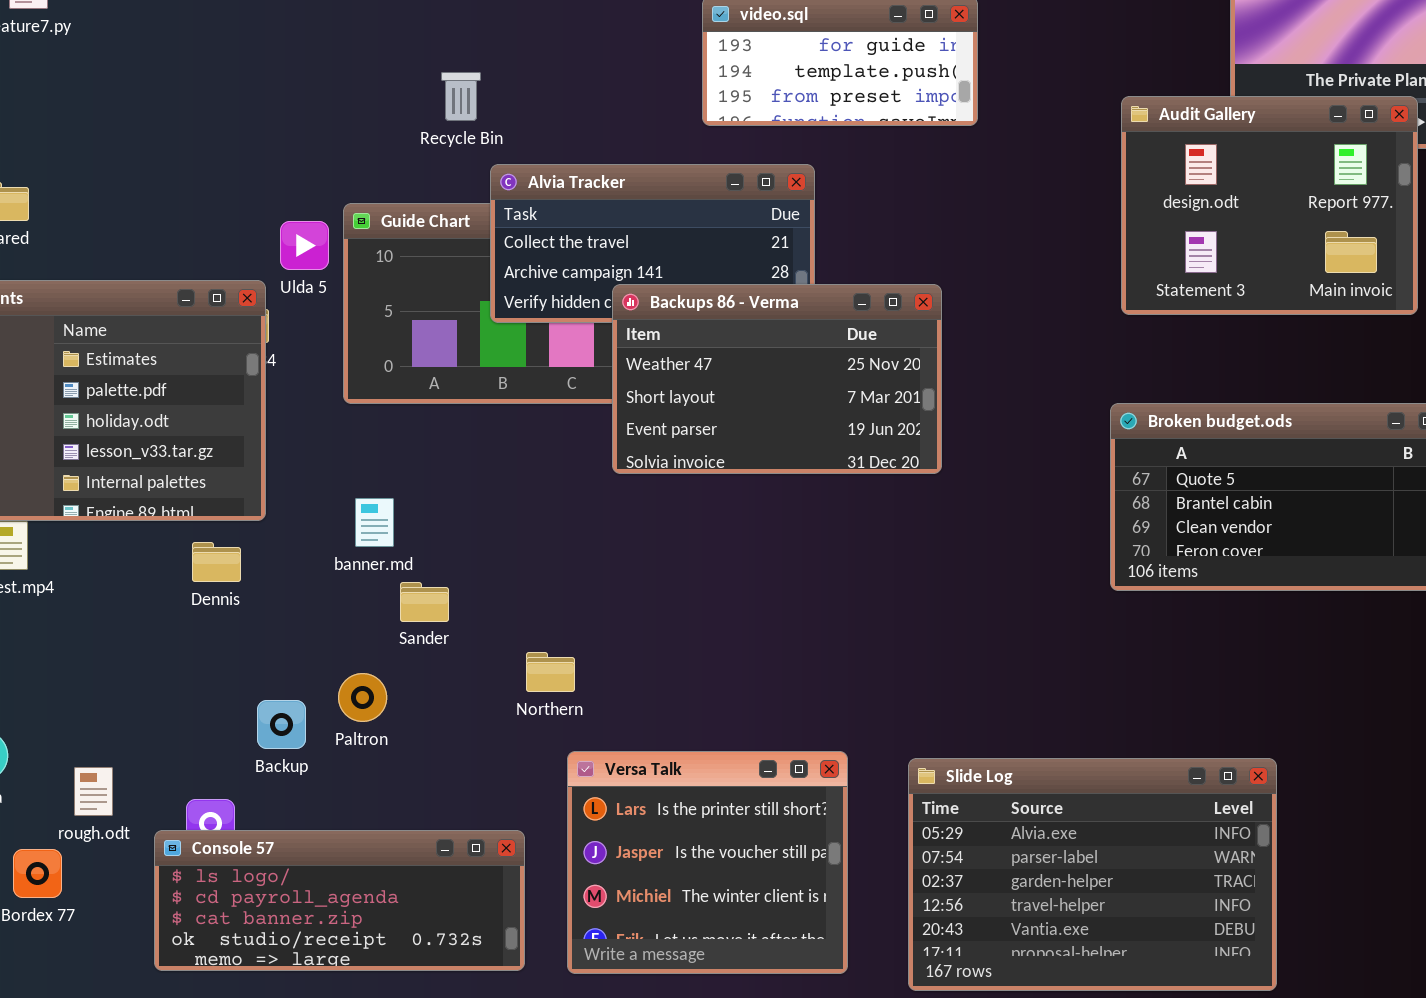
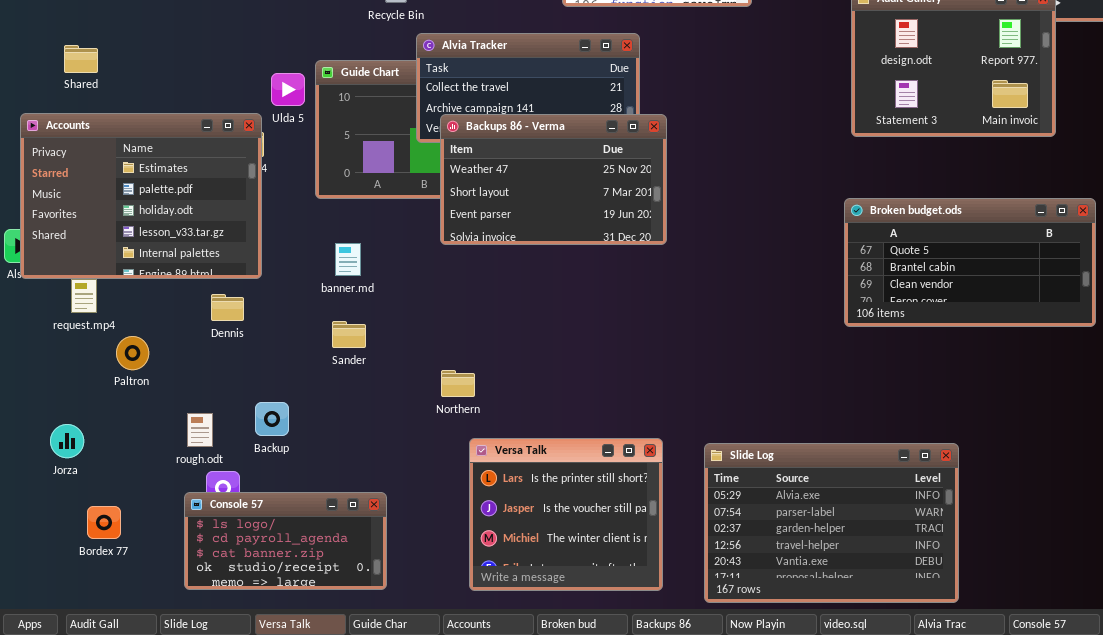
Backups 86 - Verma: [612,284,942,474] -> [440,114,667,245], moved
banner.md: [355,498,394,547] -> [335,243,361,276], moved
Sander: [400,582,449,622] -> [332,321,366,348], moved
Paltron: [338,673,387,722] -> [116,336,149,370], moved
rough.odt: [74,767,113,816] -> [187,413,213,447], moved
Console 57: [154,830,525,971] -> [184,492,387,590], resized

